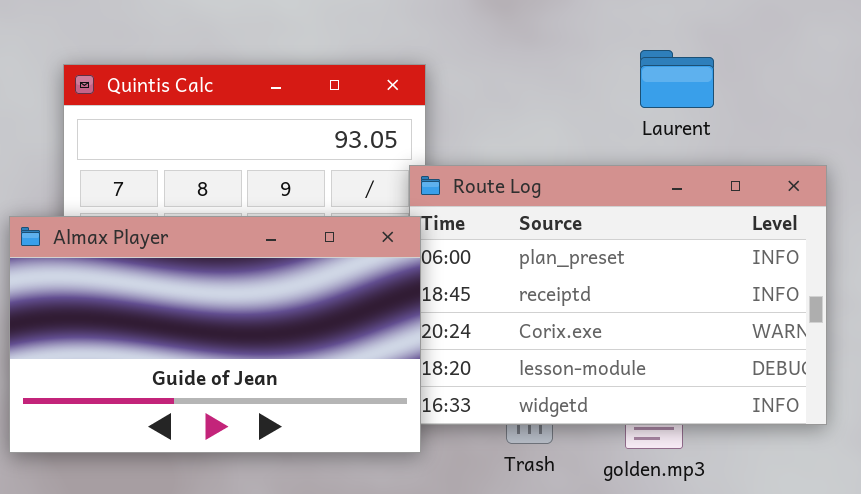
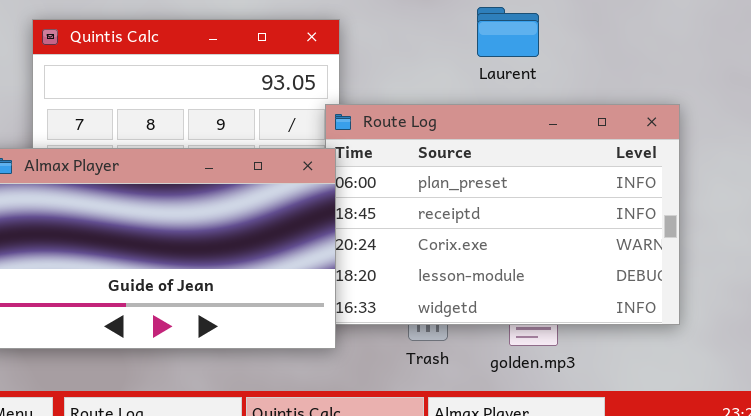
Laurent: [640,50,714,108] -> [477,7,539,57], moved

